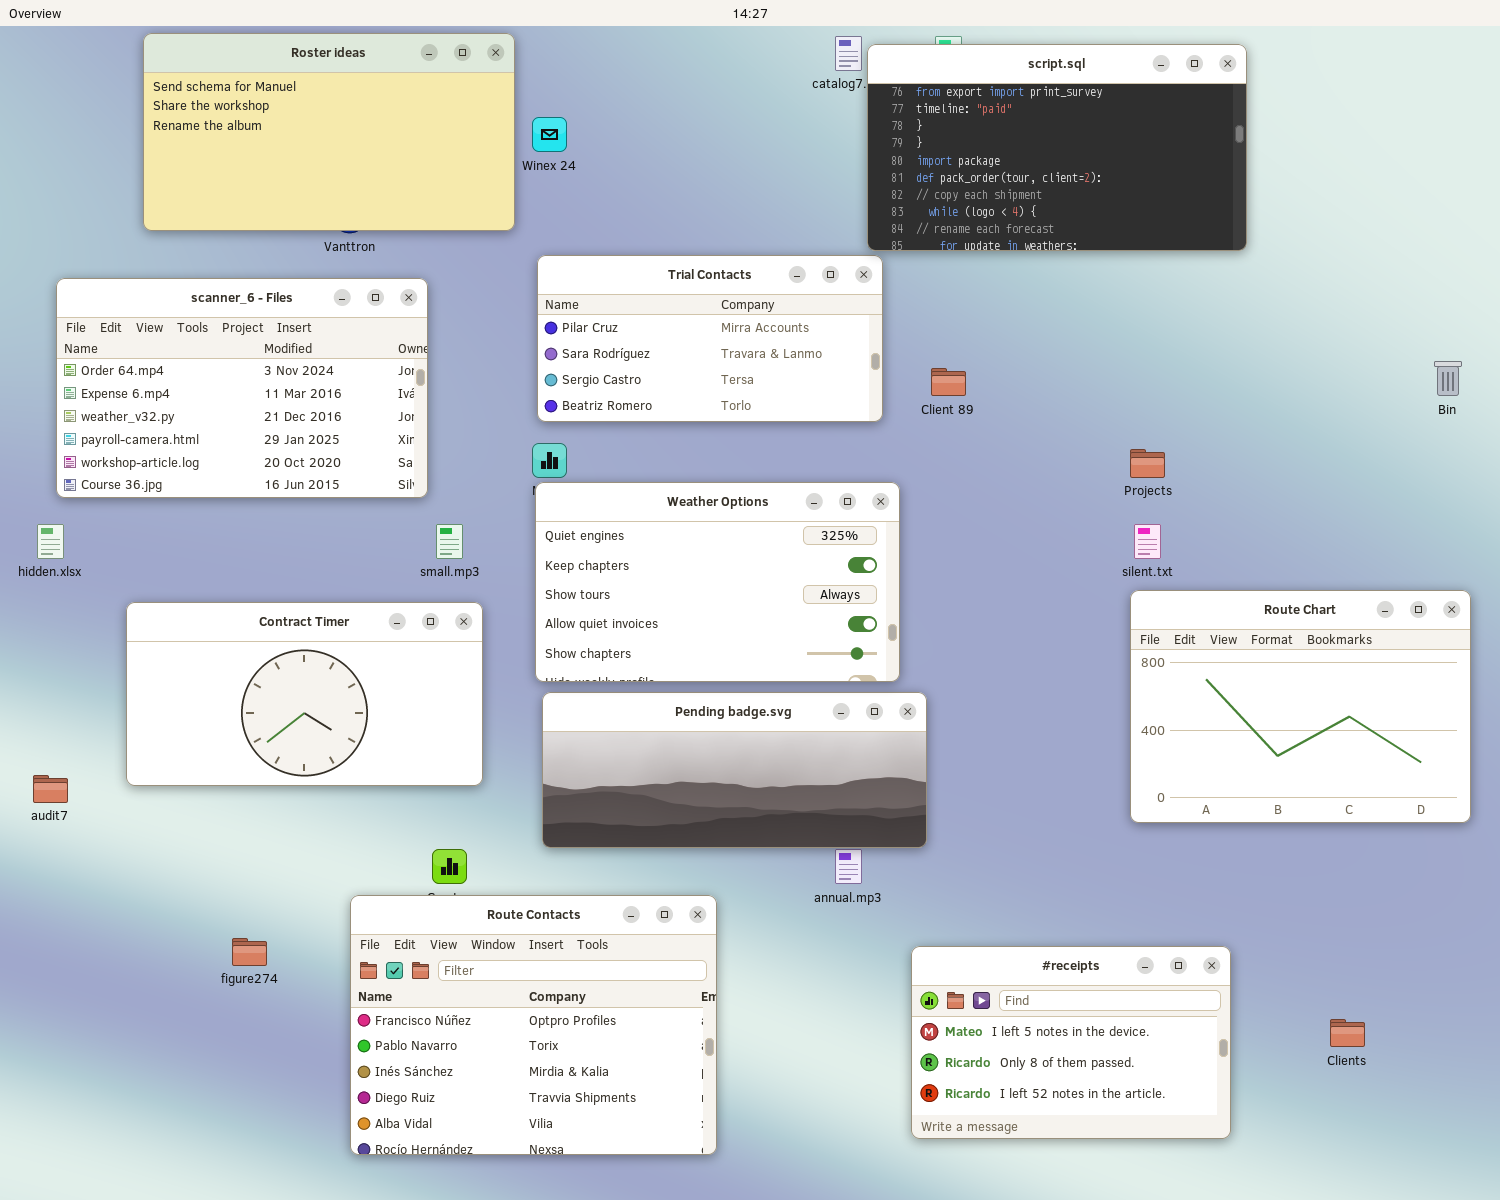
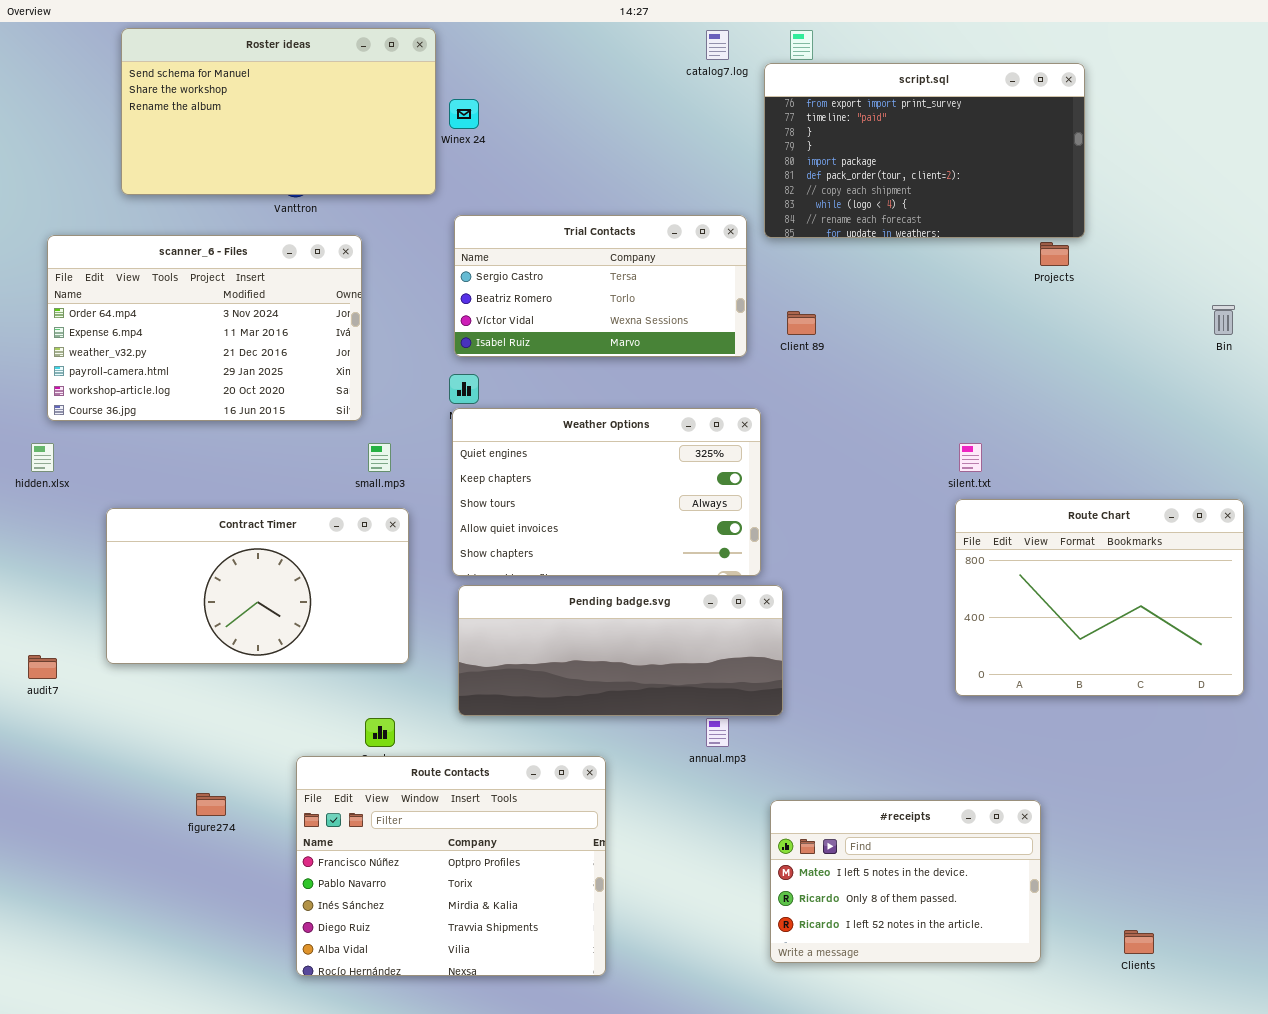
script.sql: [867,44,1247,251] -> [764,63,1085,238], moved
Trial Contacts: [537,255,883,422] -> [454,215,747,357], scrolled down 2 rows
Projects: [1130,449,1165,478] -> [1040,242,1069,266], moved
Clients: [1330,1019,1365,1047] -> [1124,930,1154,954], moved

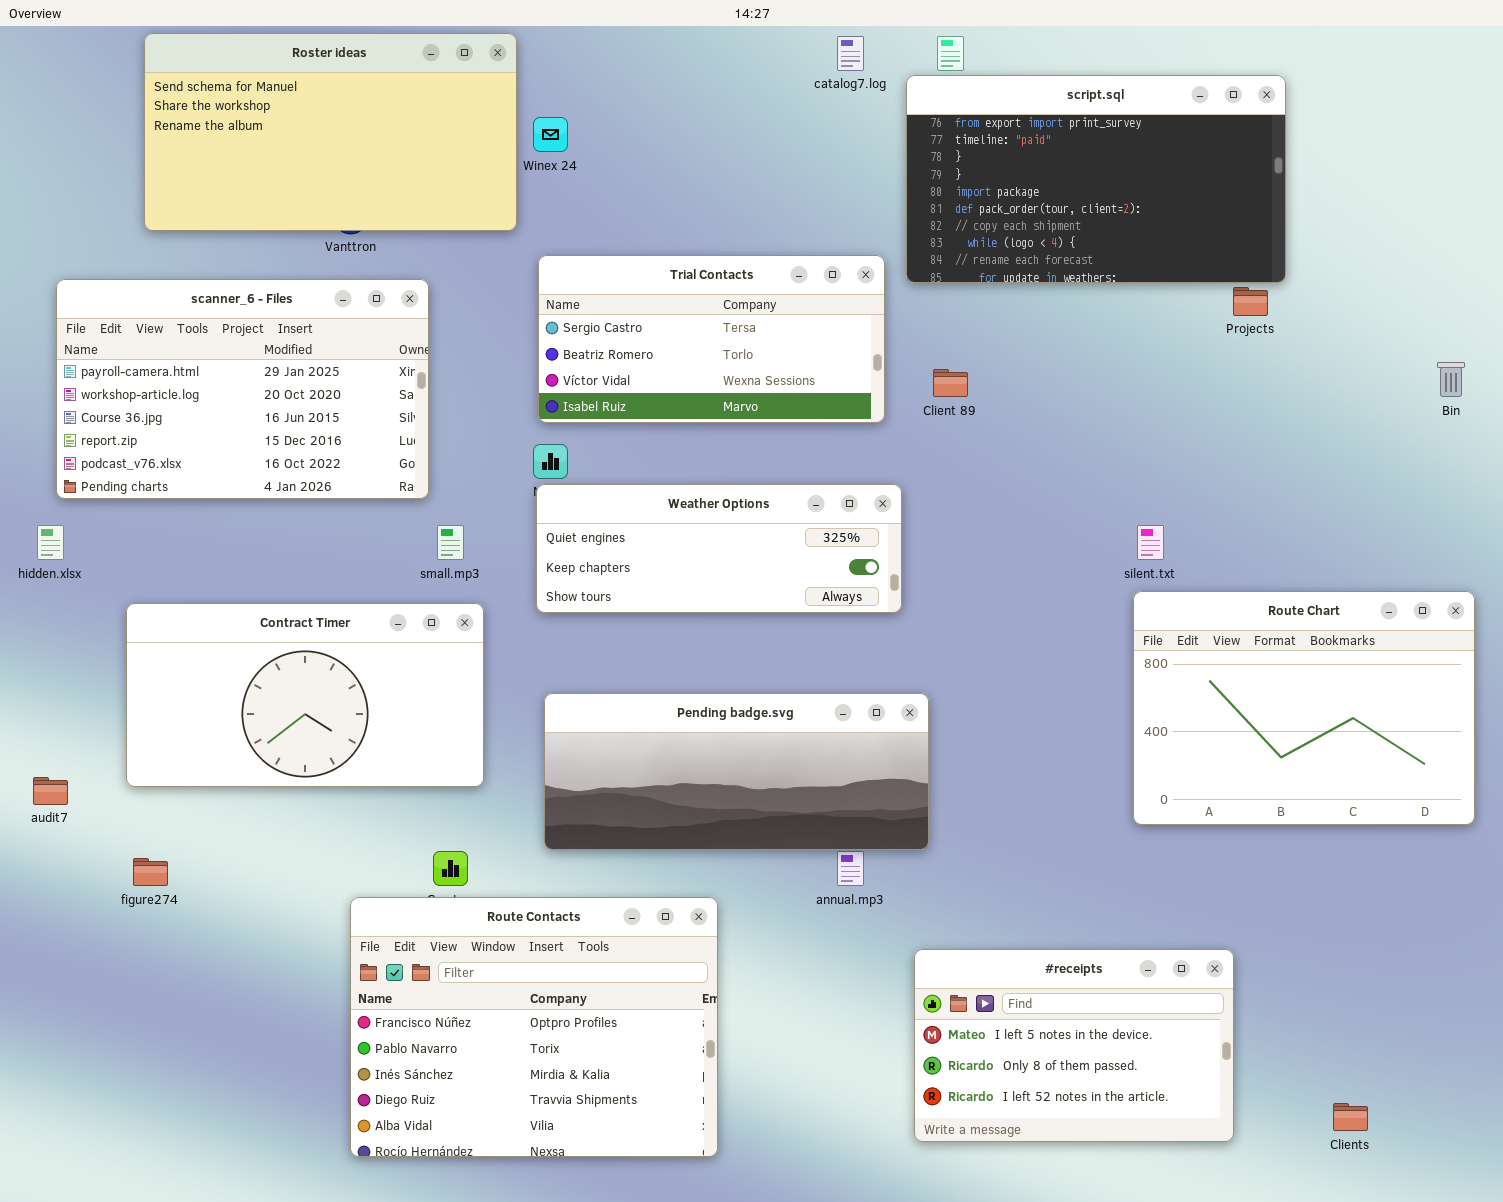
scanner_6 - Files: [47,235,362,421] -> [56,279,429,499], scrolled down 3 rows
Weather Options: [452,408,761,576] -> [536,484,902,613], resized
figure274: [196,793,226,816] -> [133,858,168,886], moved

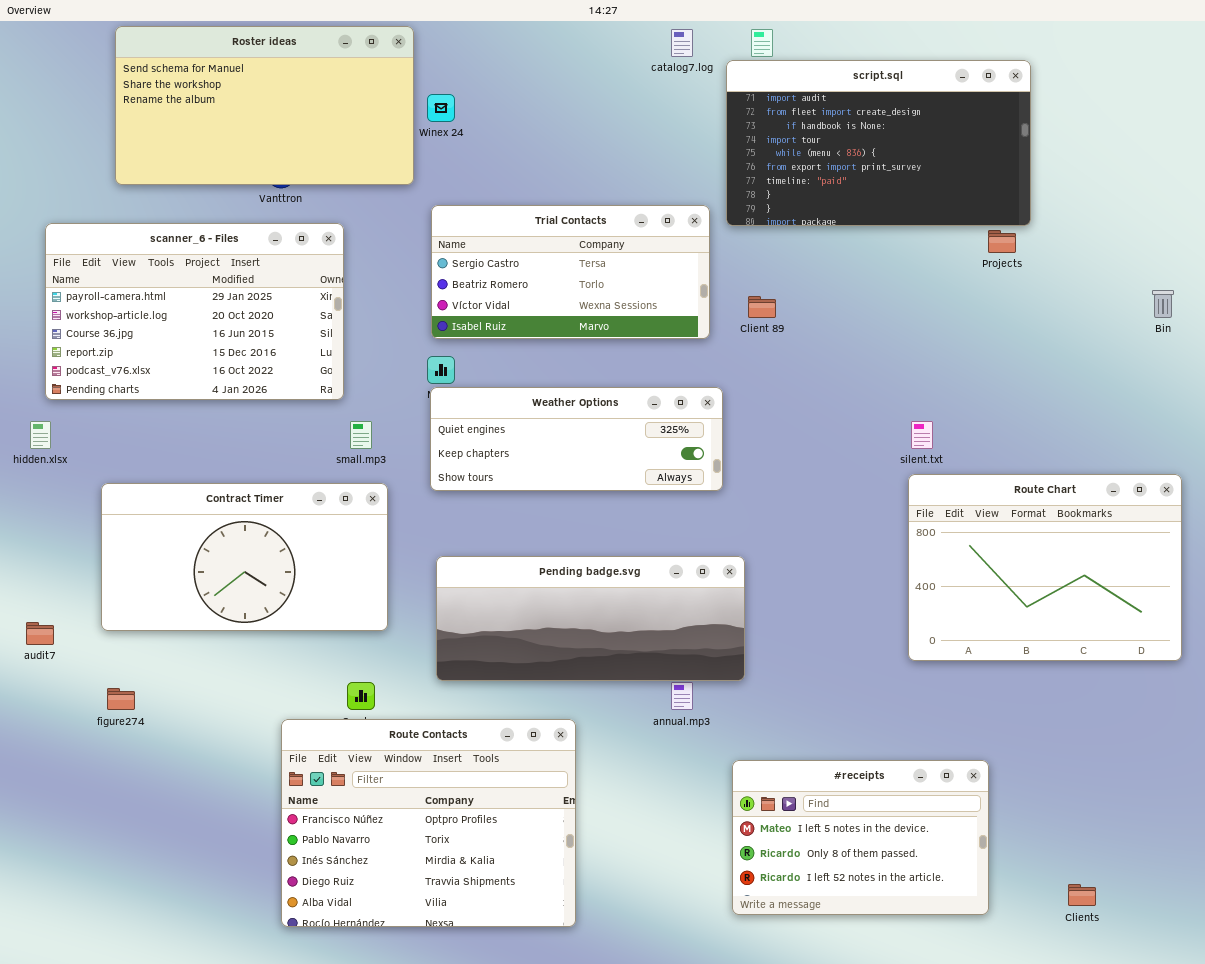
script.sql: [906,75,1286,283] -> [726,60,1031,226], scrolled up 5 rows

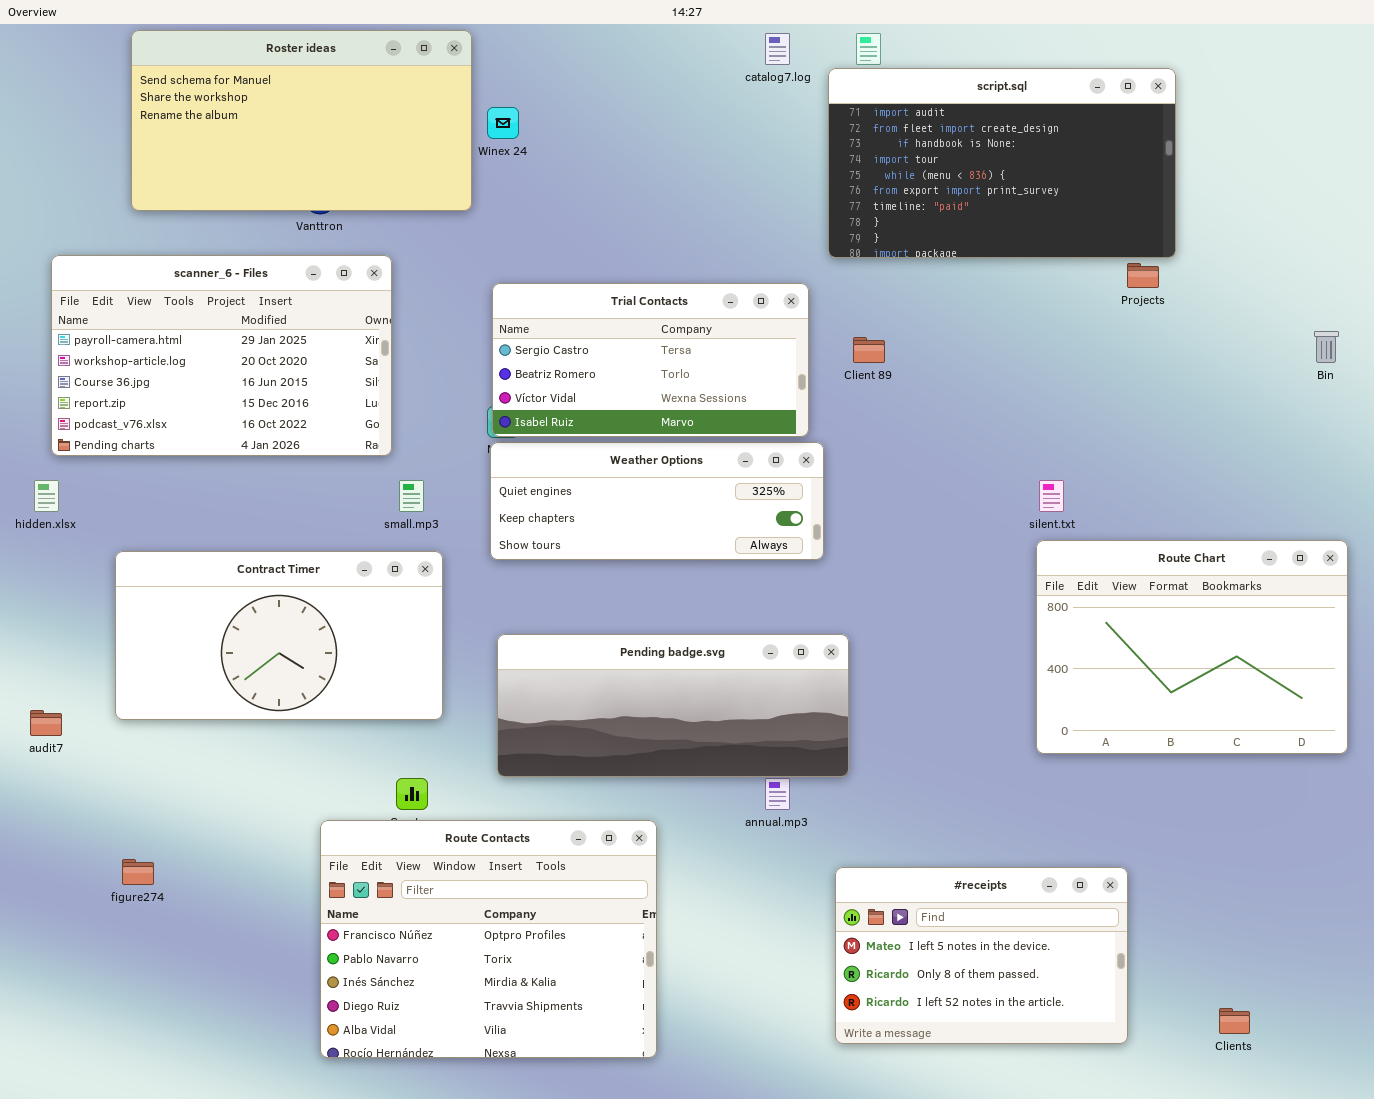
Trial Contacts: [431,205,710,339] -> [492,283,809,437], moved
figure274: [107,688,135,710] -> [122,859,154,885], moved

